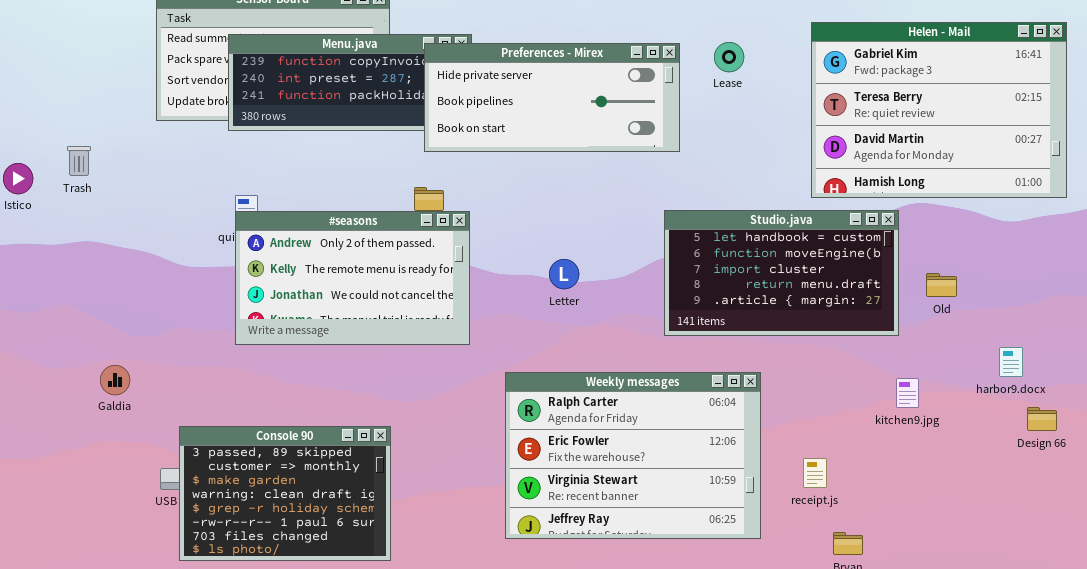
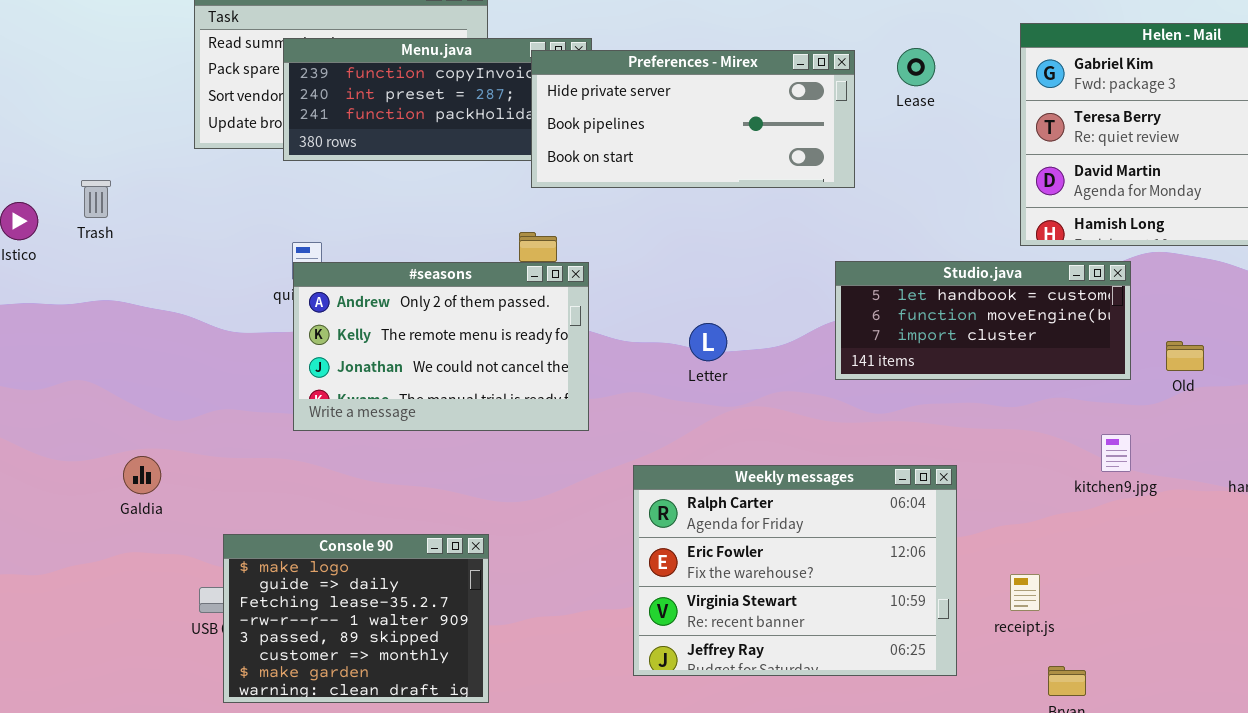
Studio.java: [664,210,899,336] -> [835,261,1131,380], resized
kitchen9.jpg: [896,378,919,408] -> [1101,434,1131,472], moved
Console 90: [179,426,391,561] -> [223,534,489,703], scrolled up 4 rows

